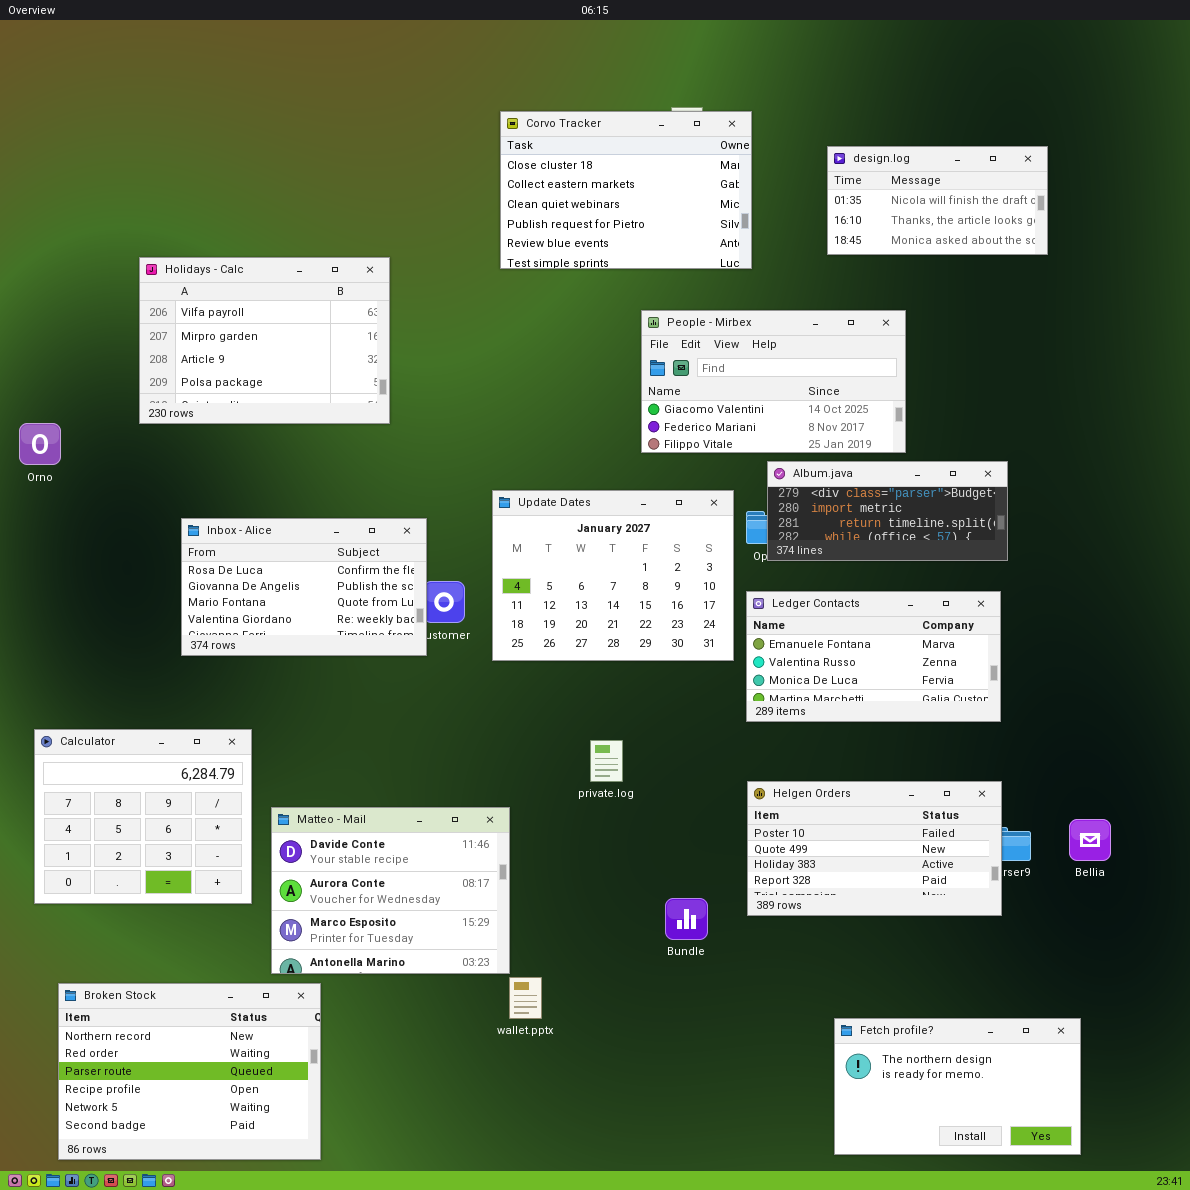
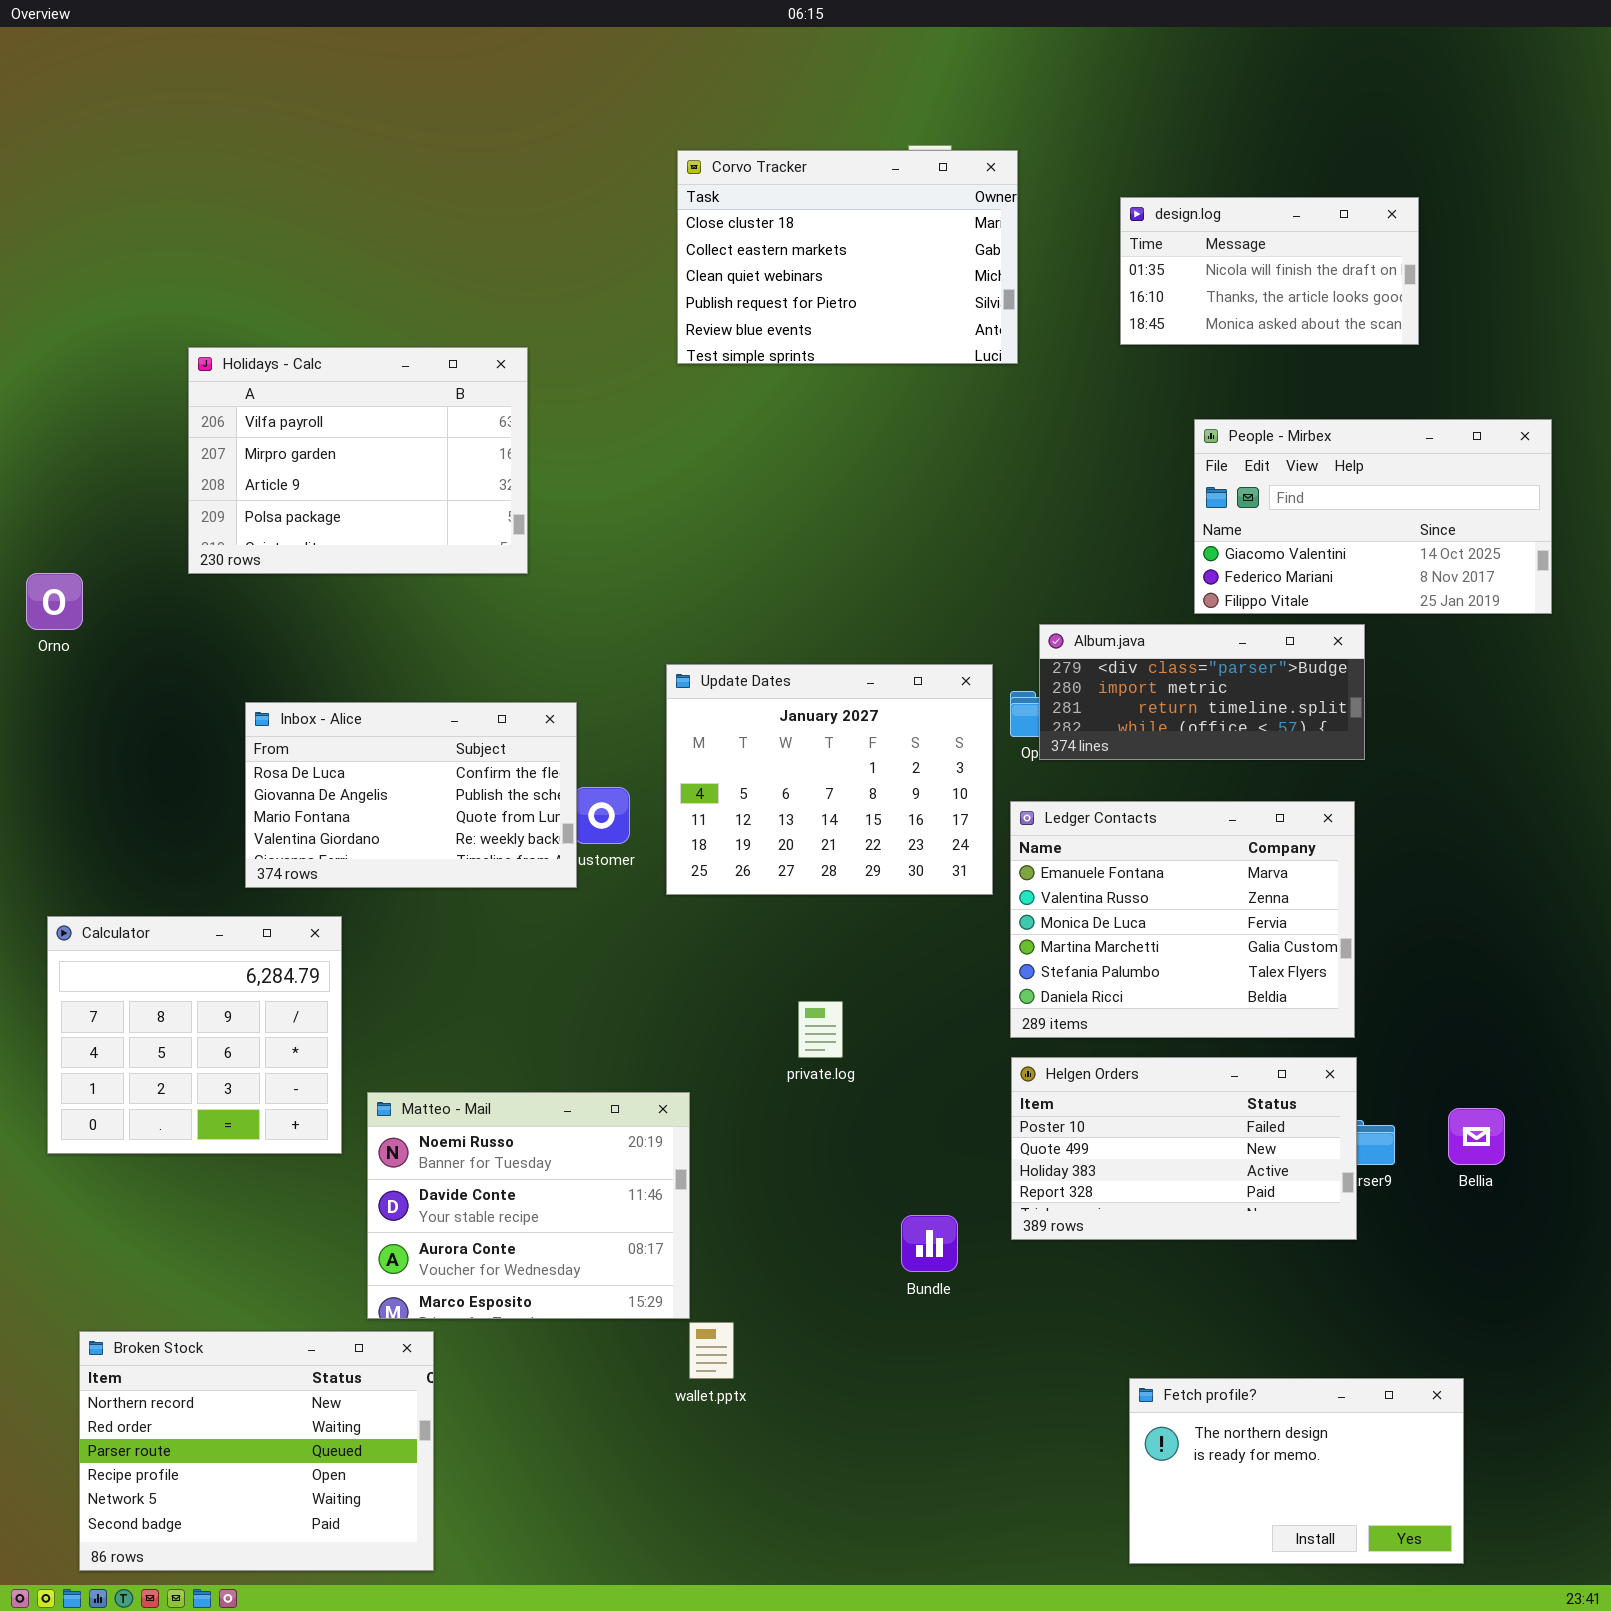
People - Mirbex: [641,310,906,453] -> [1194,419,1552,614], moved
Ledger Contacts: [746,591,1001,722] -> [1010,801,1355,1038], resized
Calculator: [34,729,252,904] -> [47,916,342,1154], moved
Matteo - Mail: [271,807,510,974] -> [367,1092,690,1319], scrolled up 1 row

